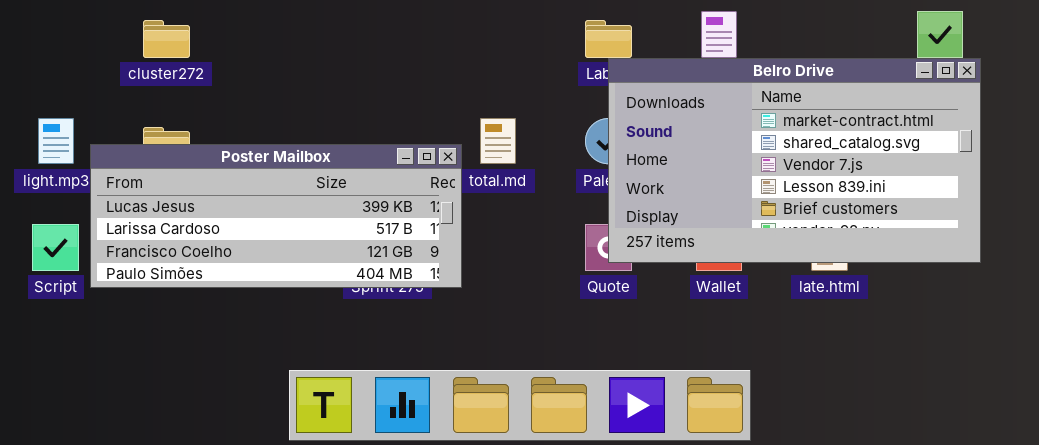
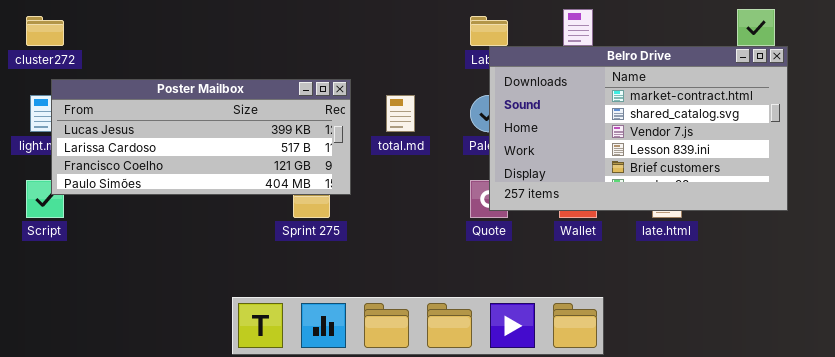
cluster272: [143,20,190,58] -> [26,16,64,46], moved
Poster Mailbox: [90,144,462,288] -> [51,79,351,195], moved

